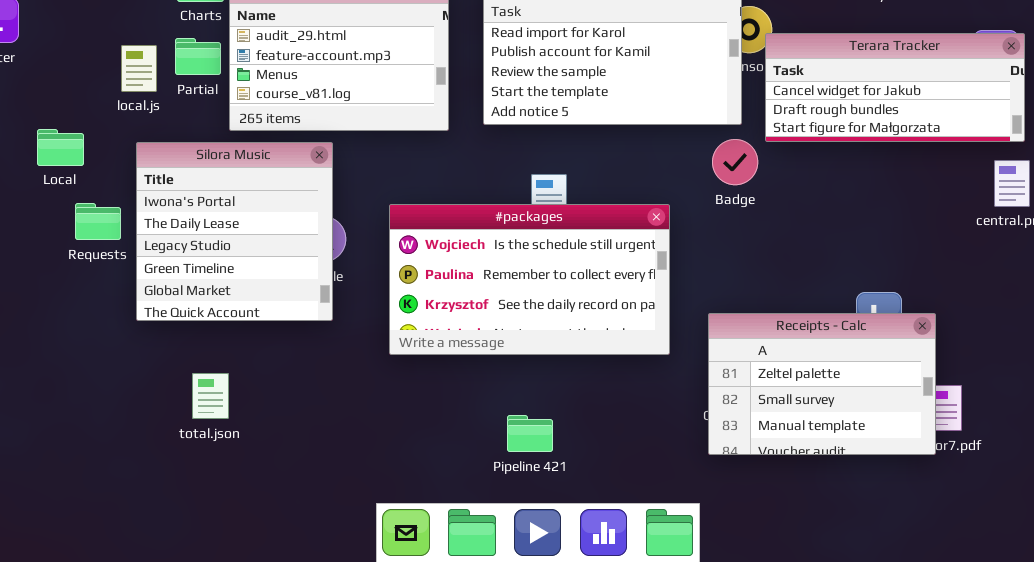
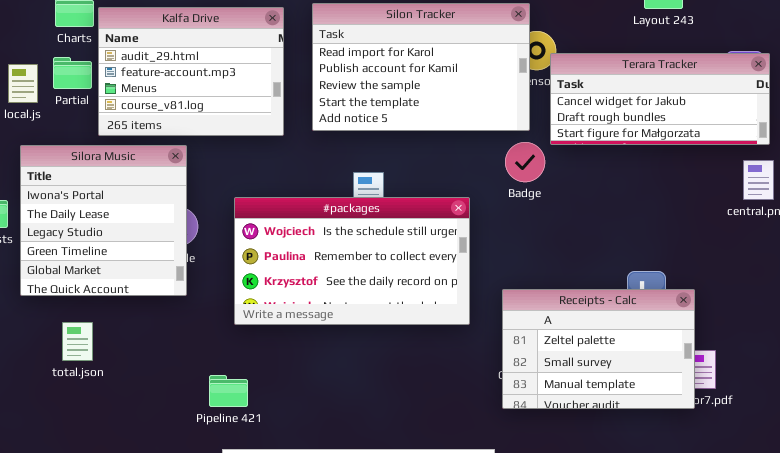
total.json: [192,373,229,419] -> [62,322,93,361], moved
Pipeline 421: [507,415,553,452] -> [209,375,248,407], moved

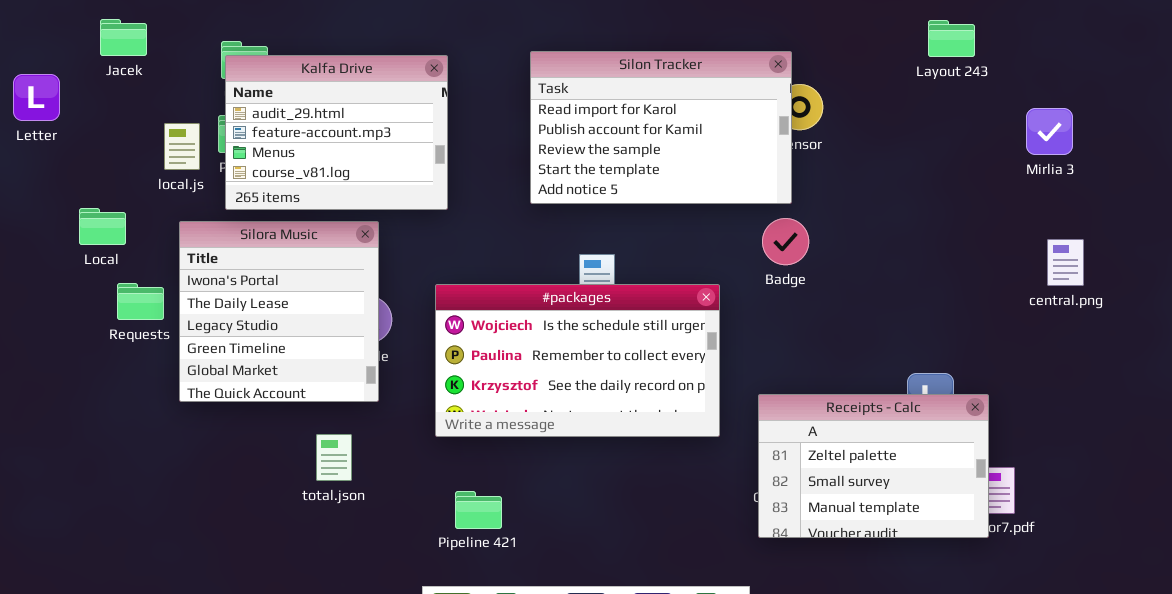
Kalfa Drive: [98,7,284,136] -> [225,55,448,210], moved
Terara Tracker: [550,53,770,145] -> none, closed
total.json: [62,322,93,361] -> [316,434,352,481], moved
Pipeline 421: [209,375,248,407] -> [455,491,502,529], moved

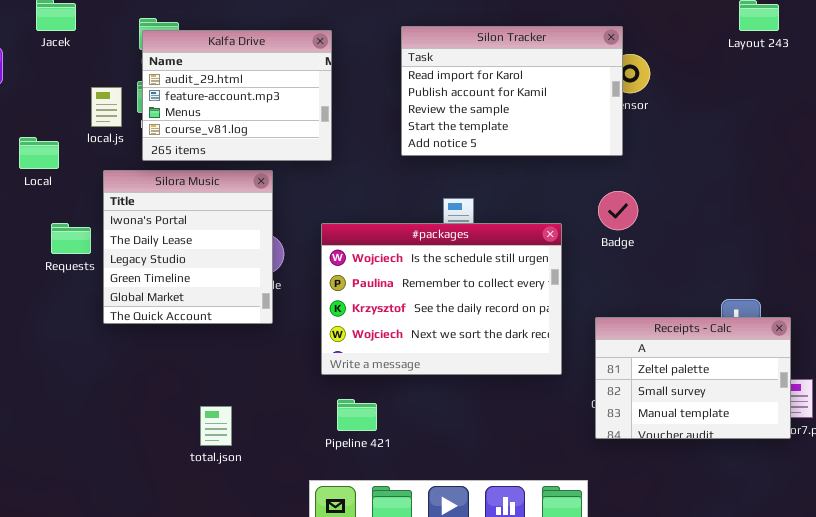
Local: [79,208,126,245] -> [19,137,59,169], moved
Badge: [762,218,809,265] -> [598,191,638,230], moved
#packages: [435,284,720,437] -> [321,223,562,375], resized
total.json: [316,434,352,481] -> [200,406,232,446], moved

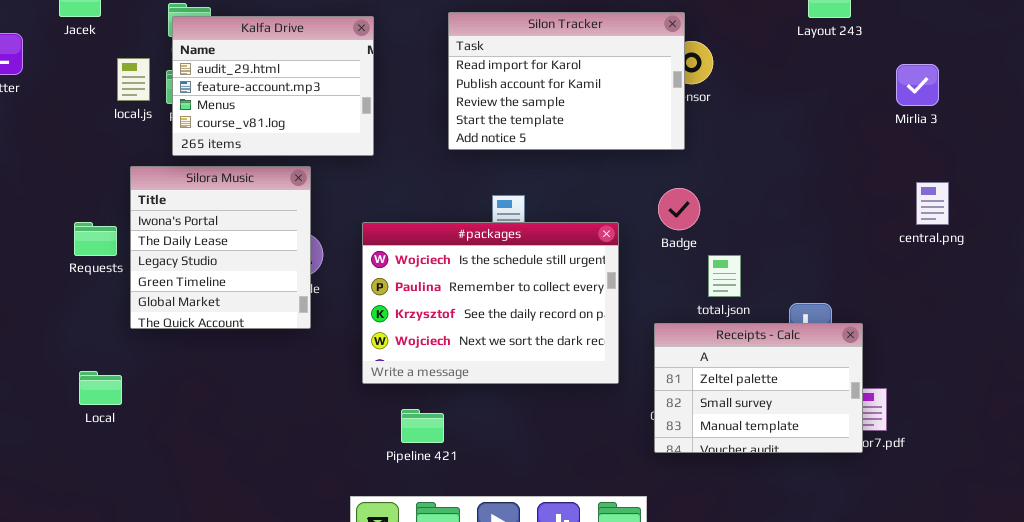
local.js: [91,87,122,127] -> [117,58,150,101], moved
Local: [19,137,59,169] -> [79,371,122,405], moved
Pipeline 421: [337,399,377,431] -> [401,409,444,443], moved
total.json: [200,406,232,446] -> [708,255,741,297], moved

